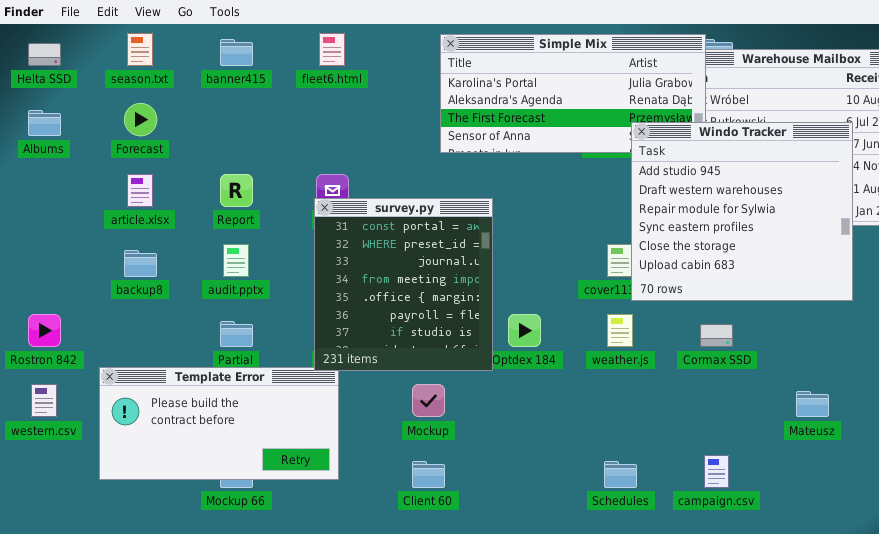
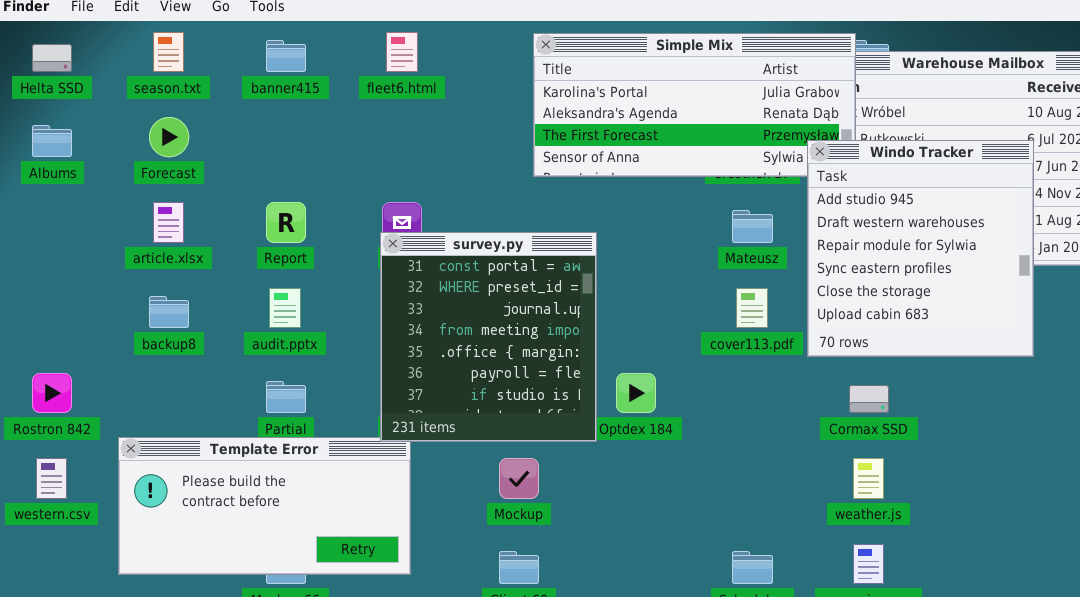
Windo Tracker: [631,122,853,301] -> [807,140,1034,357], resized
weather.js: [607,314,633,347] -> [853,458,884,499], moved
Mateusz: [796,391,829,417] -> [732,210,773,243], moved

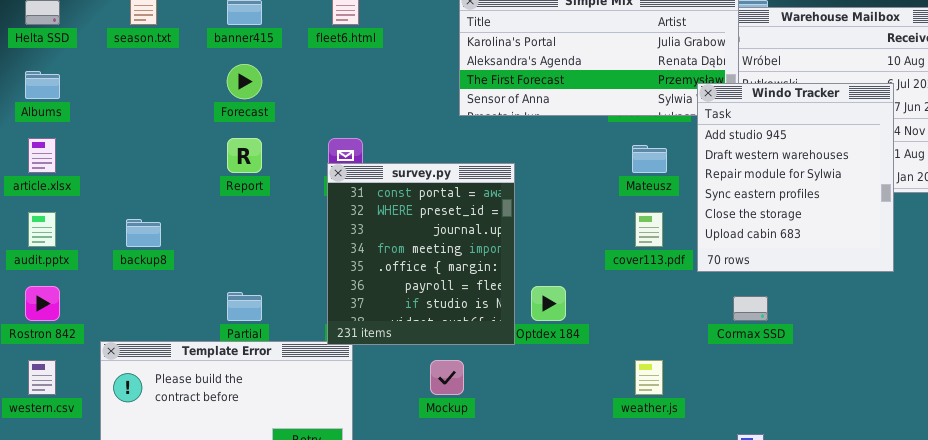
Forecast: [149,117,189,157] -> [227,64,262,99], moved
article.xlsx: [153,202,184,243] -> [28,138,56,173], moved
audit.pptx: [269,288,301,328] -> [28,212,56,247], moved
weather.js: [853,458,884,499] -> [635,360,663,395], moved

